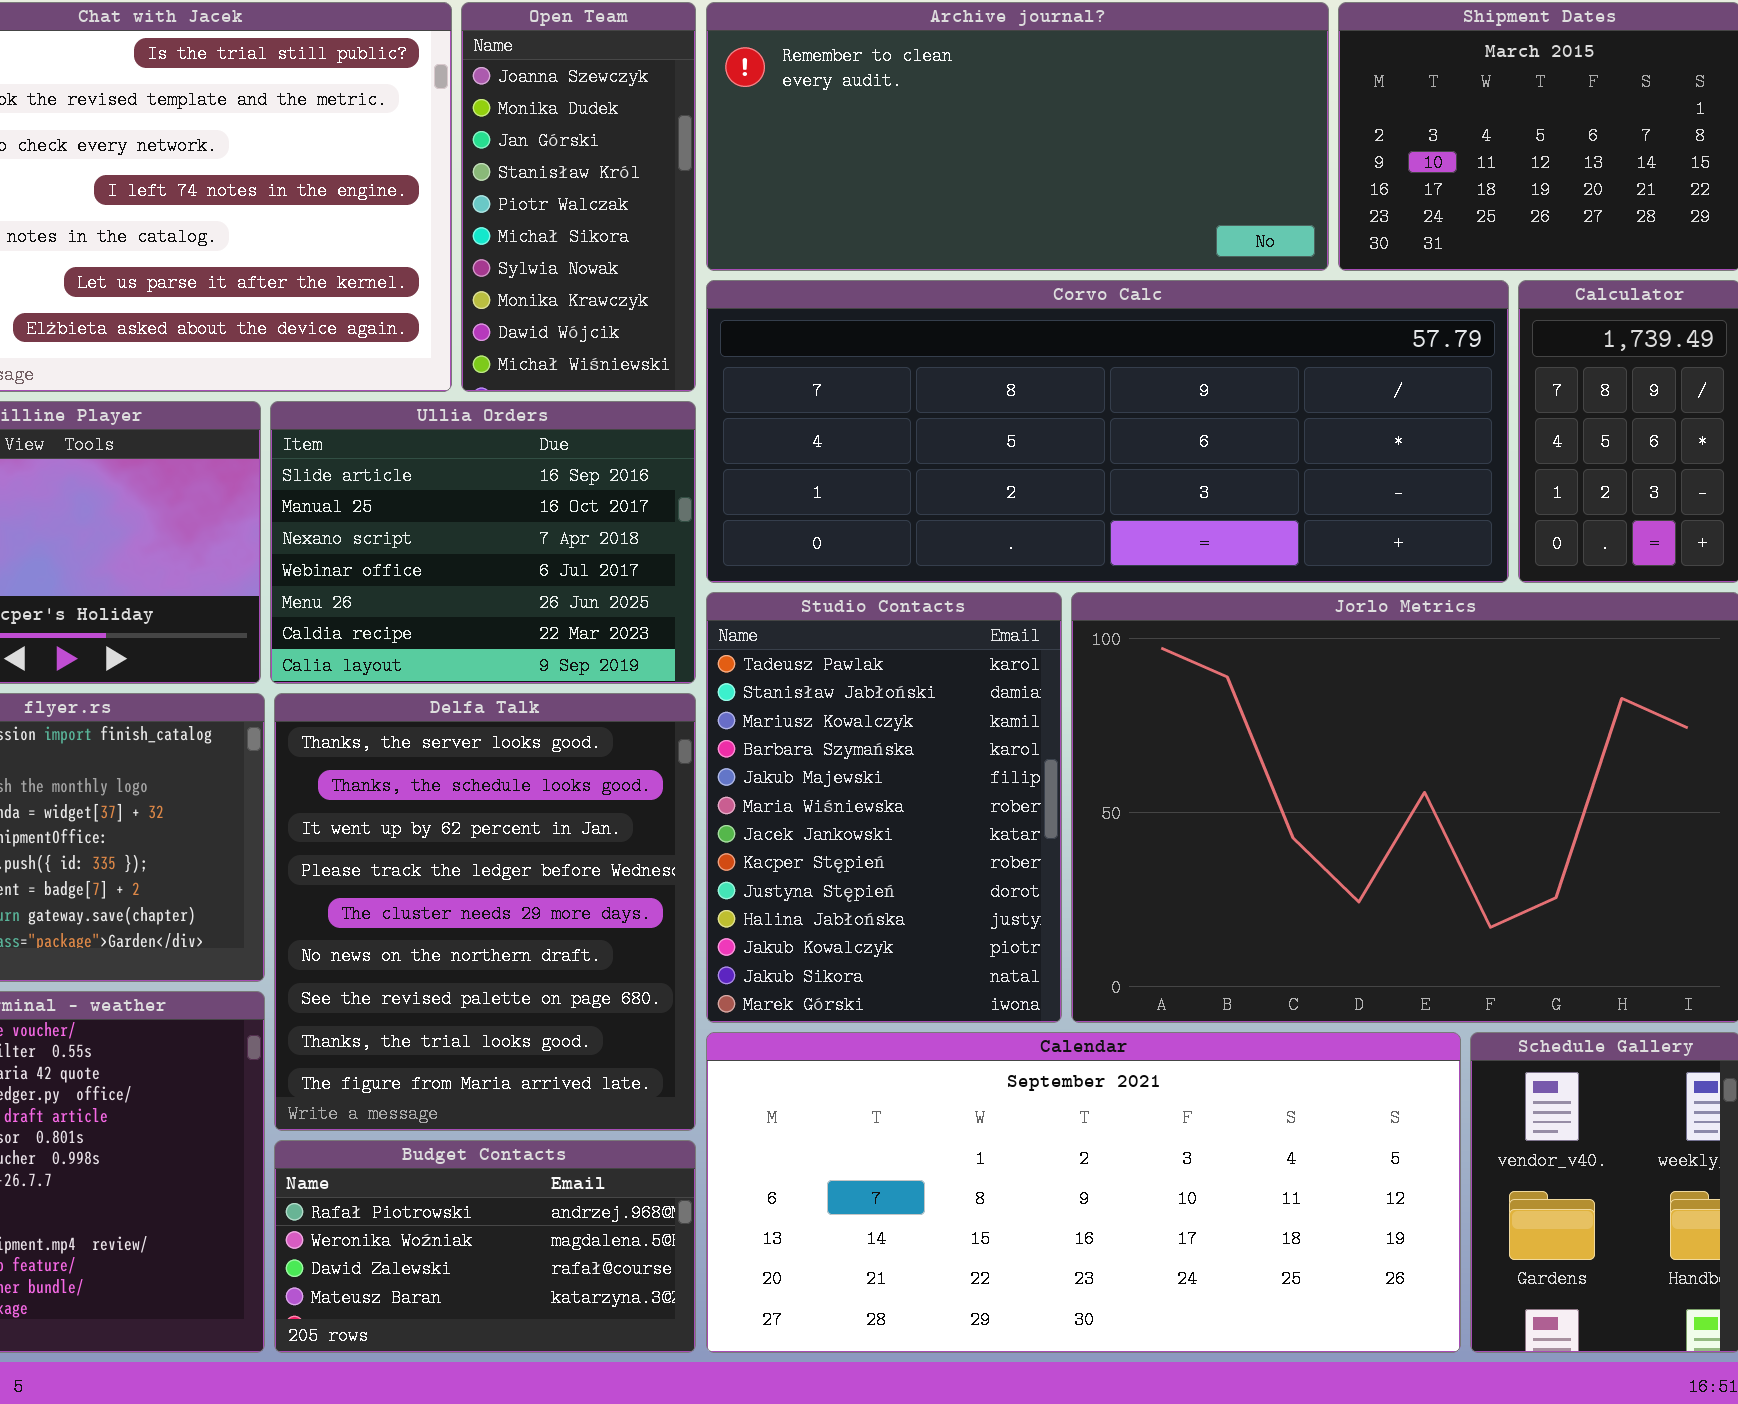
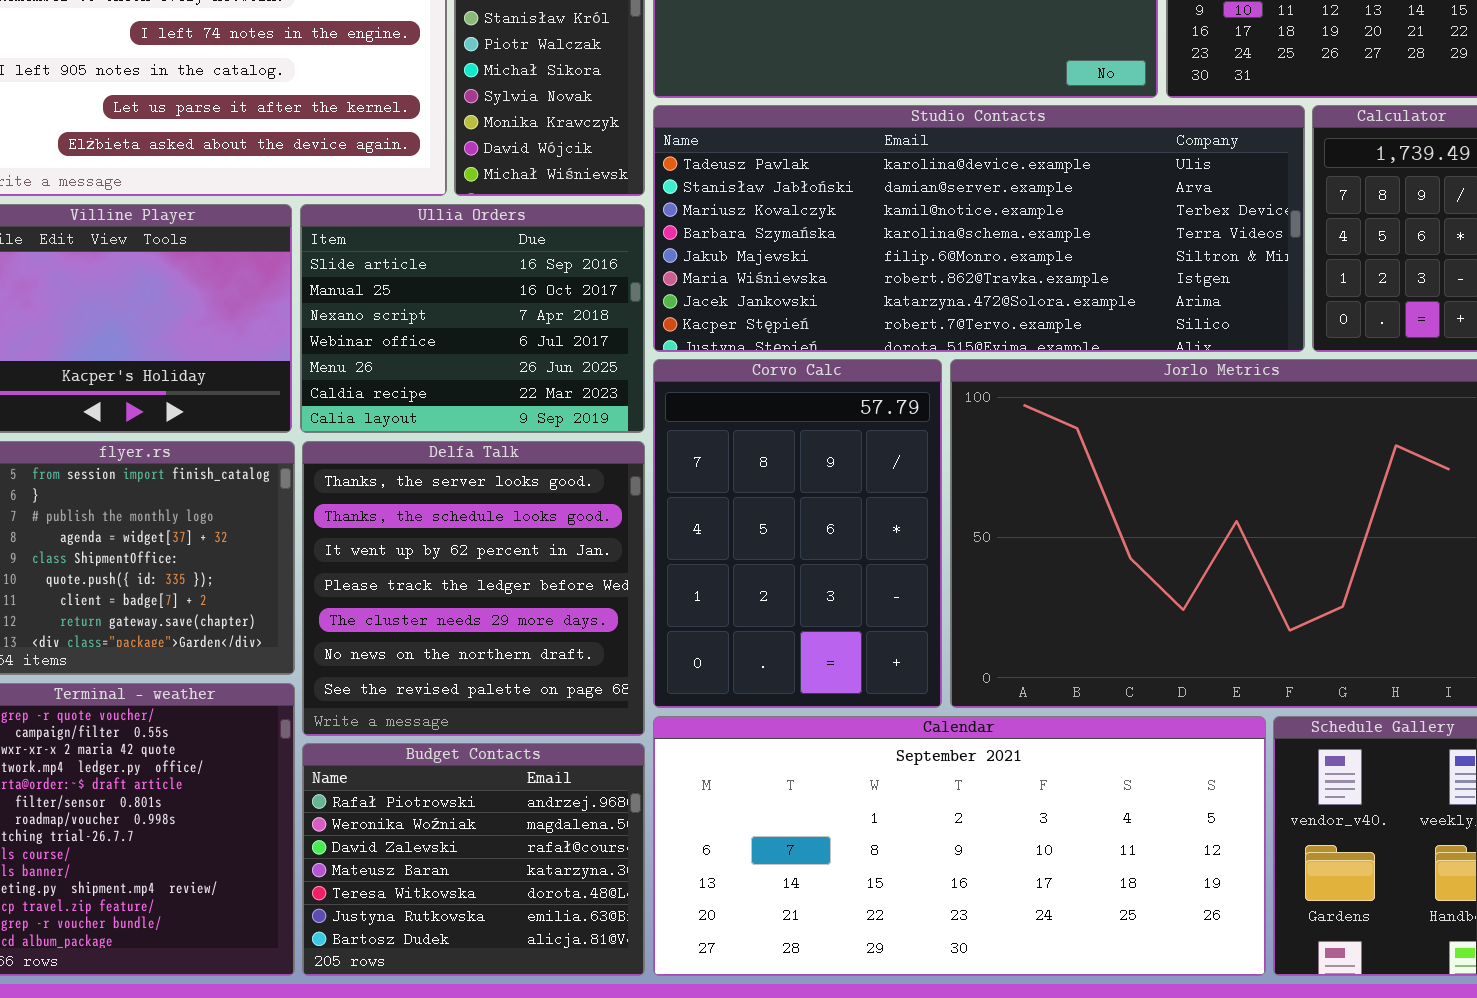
Corvo Calc: [706,280,1509,583] -> [653,359,942,708], moved, resized
Studio Contacts: [706,592,1062,1023] -> [653,105,1305,352], moved, resized
Delfa Talk: [274,693,696,1131] -> [302,441,645,736], resized
Budget Contacts: [274,1140,696,1353] -> [302,743,645,976], resized

